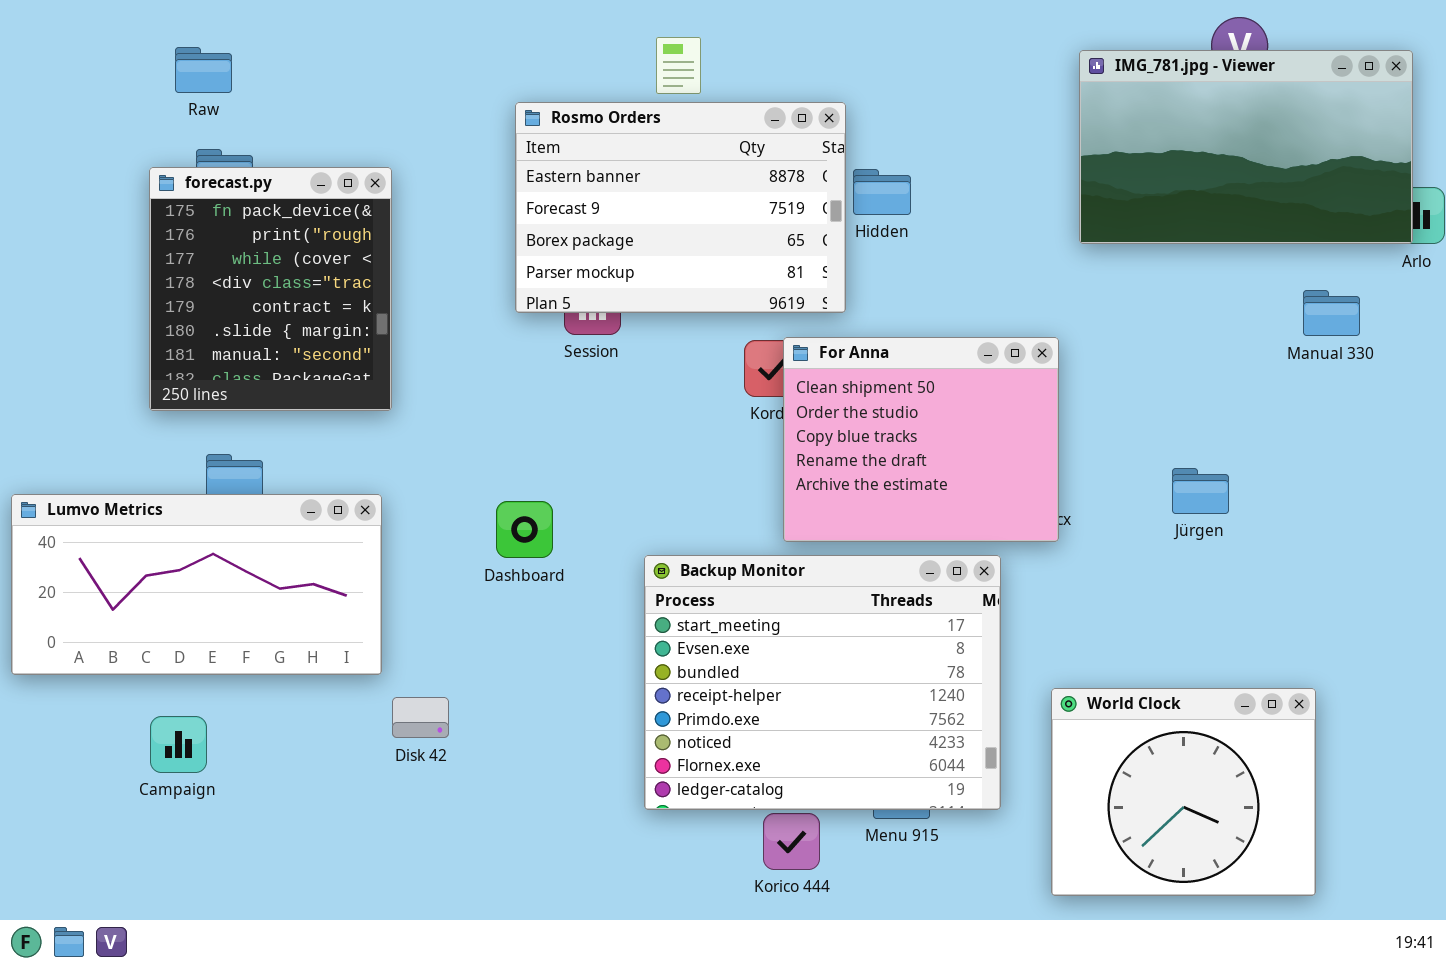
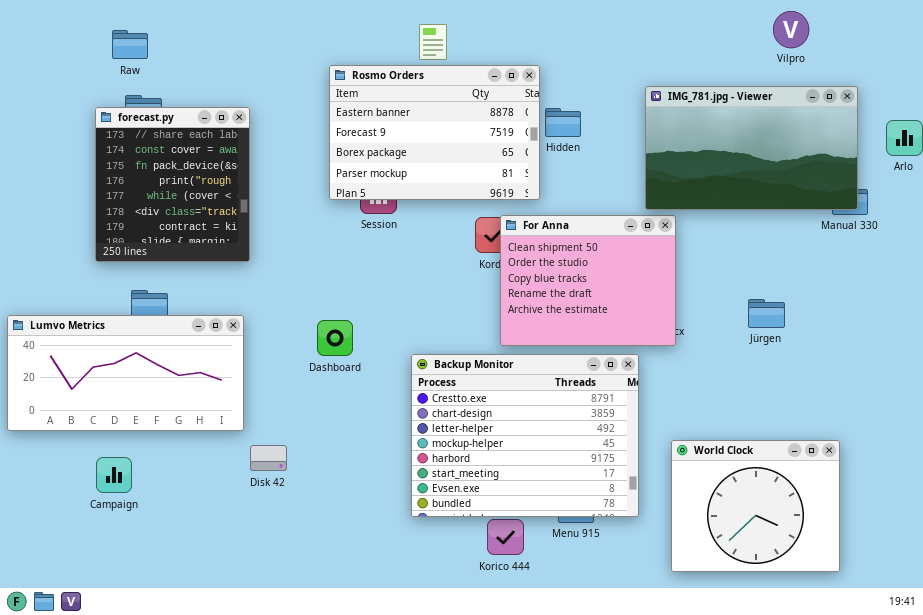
IMG_781.jpg - Viewer: [1079,50,1413,244] -> [645,86,858,210], moved
forecast.py: [149,167,392,411] -> [95,107,250,262], scrolled up 2 rows
Backup Monitor: [644,555,1001,810] -> [411,354,639,517], scrolled up 5 rows

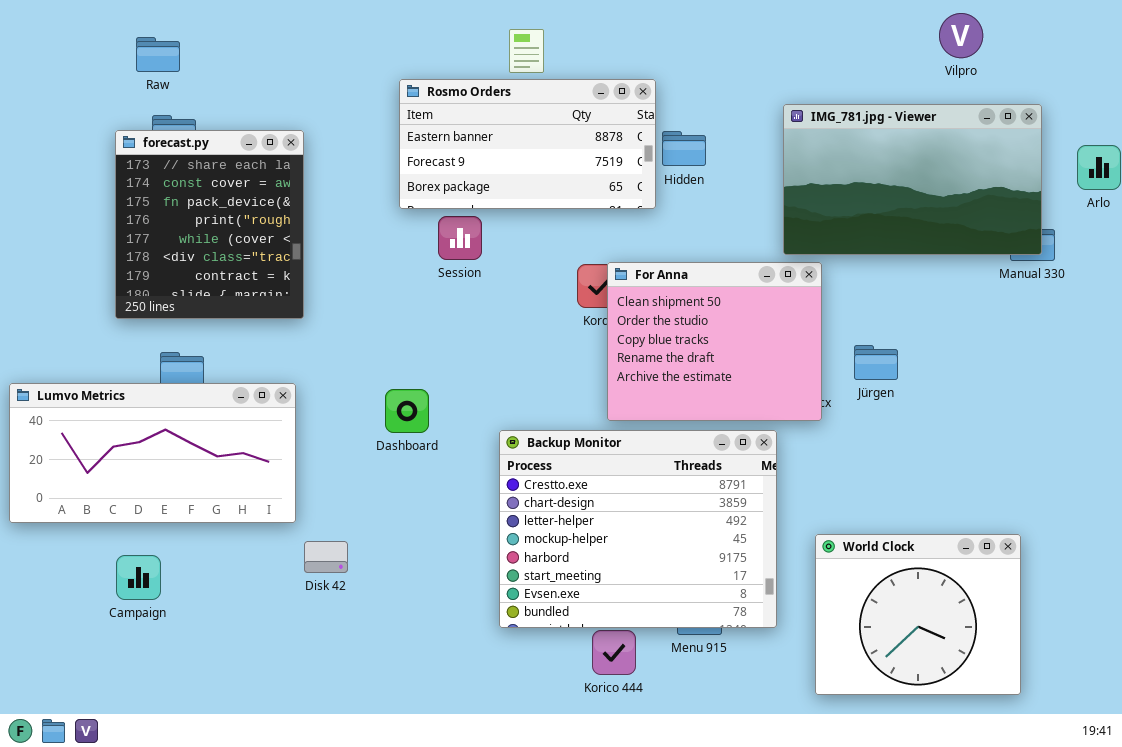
Rosmo Orders: [329,65,540,200] -> [399,79,656,209], resized
Jürgen: [748,299,785,328] -> [854,345,898,380], moved

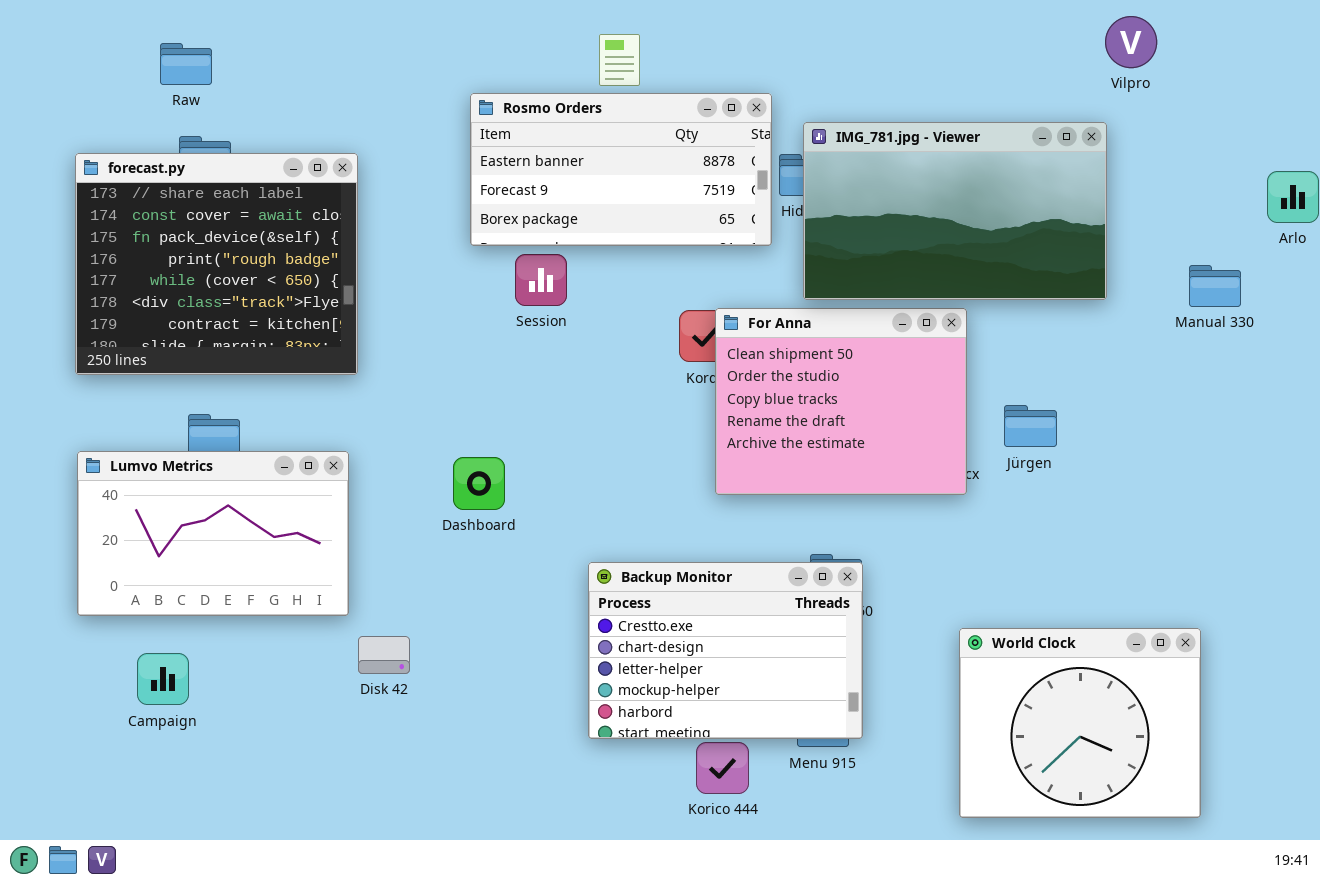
IMG_781.jpg - Viewer: [783,104,1042,255] -> [803,122,1107,300], moved
forecast.py: [115,130,304,319] -> [75,153,358,375], resized
Lumvo Metrics: [9,383,296,523] -> [77,451,349,616], resized
Backup Monitor: [499,430,777,628] -> [588,562,863,739], resized

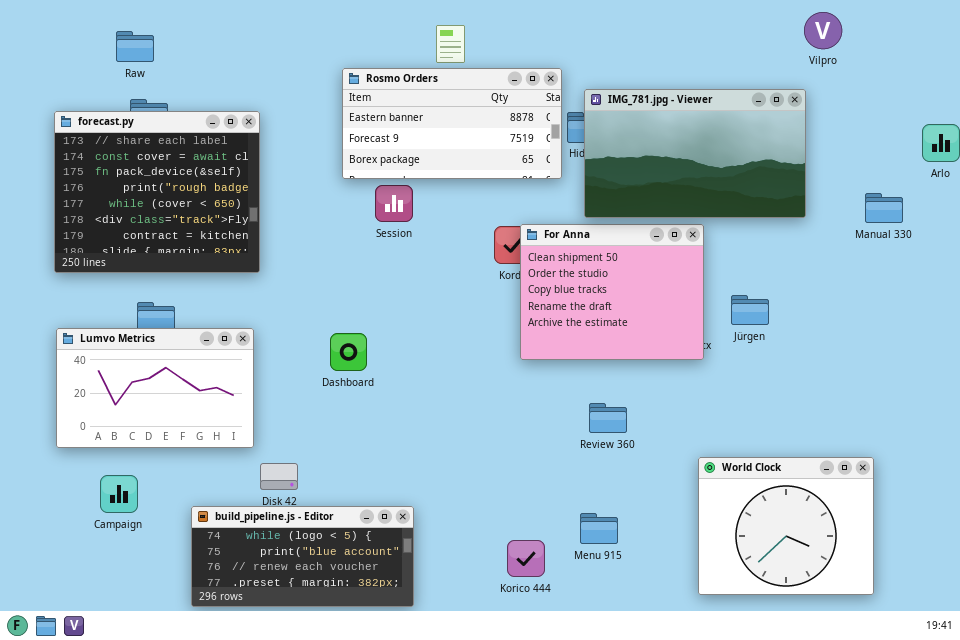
Backup Monitor: [588,562,863,739] -> none, closed
build_pipeline.js - Editor: none -> [191,506,414,607], opened

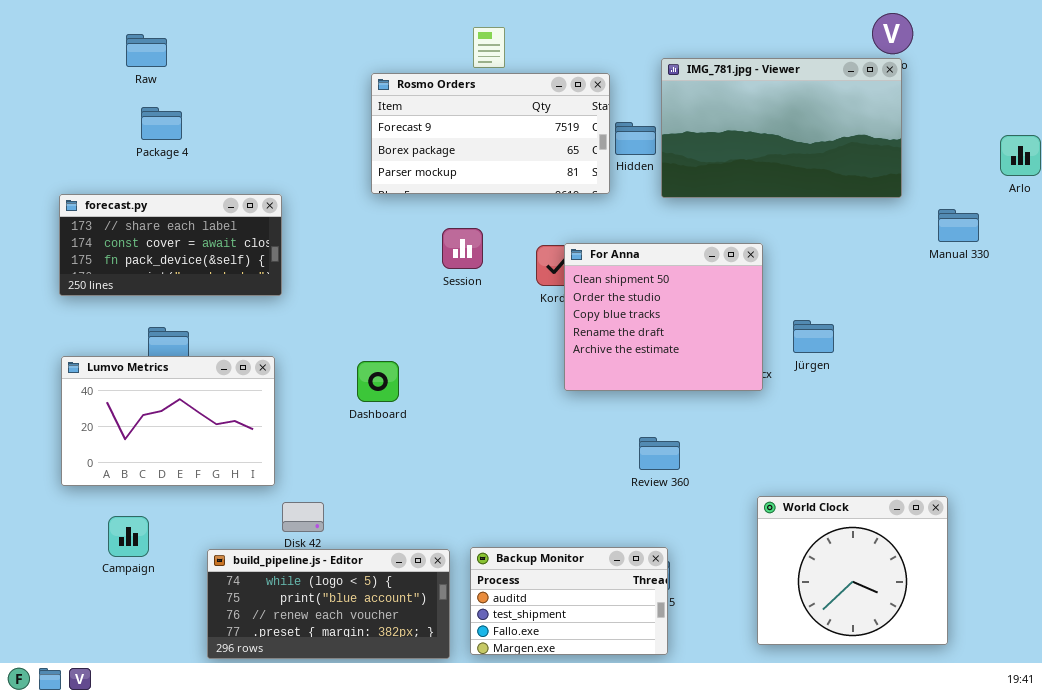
Rosmo Orders: [342,68,562,179] -> [371,73,610,194], scrolled down 1 row
IMG_781.jpg - Viewer: [584,89,806,218] -> [661,58,902,198], moved
forecast.py: [54,111,260,273] -> [59,194,282,296], resized
Session: [375,185,413,222] -> [442,228,483,269], moved
Backup Monitor: none -> [470,547,668,655], opened

